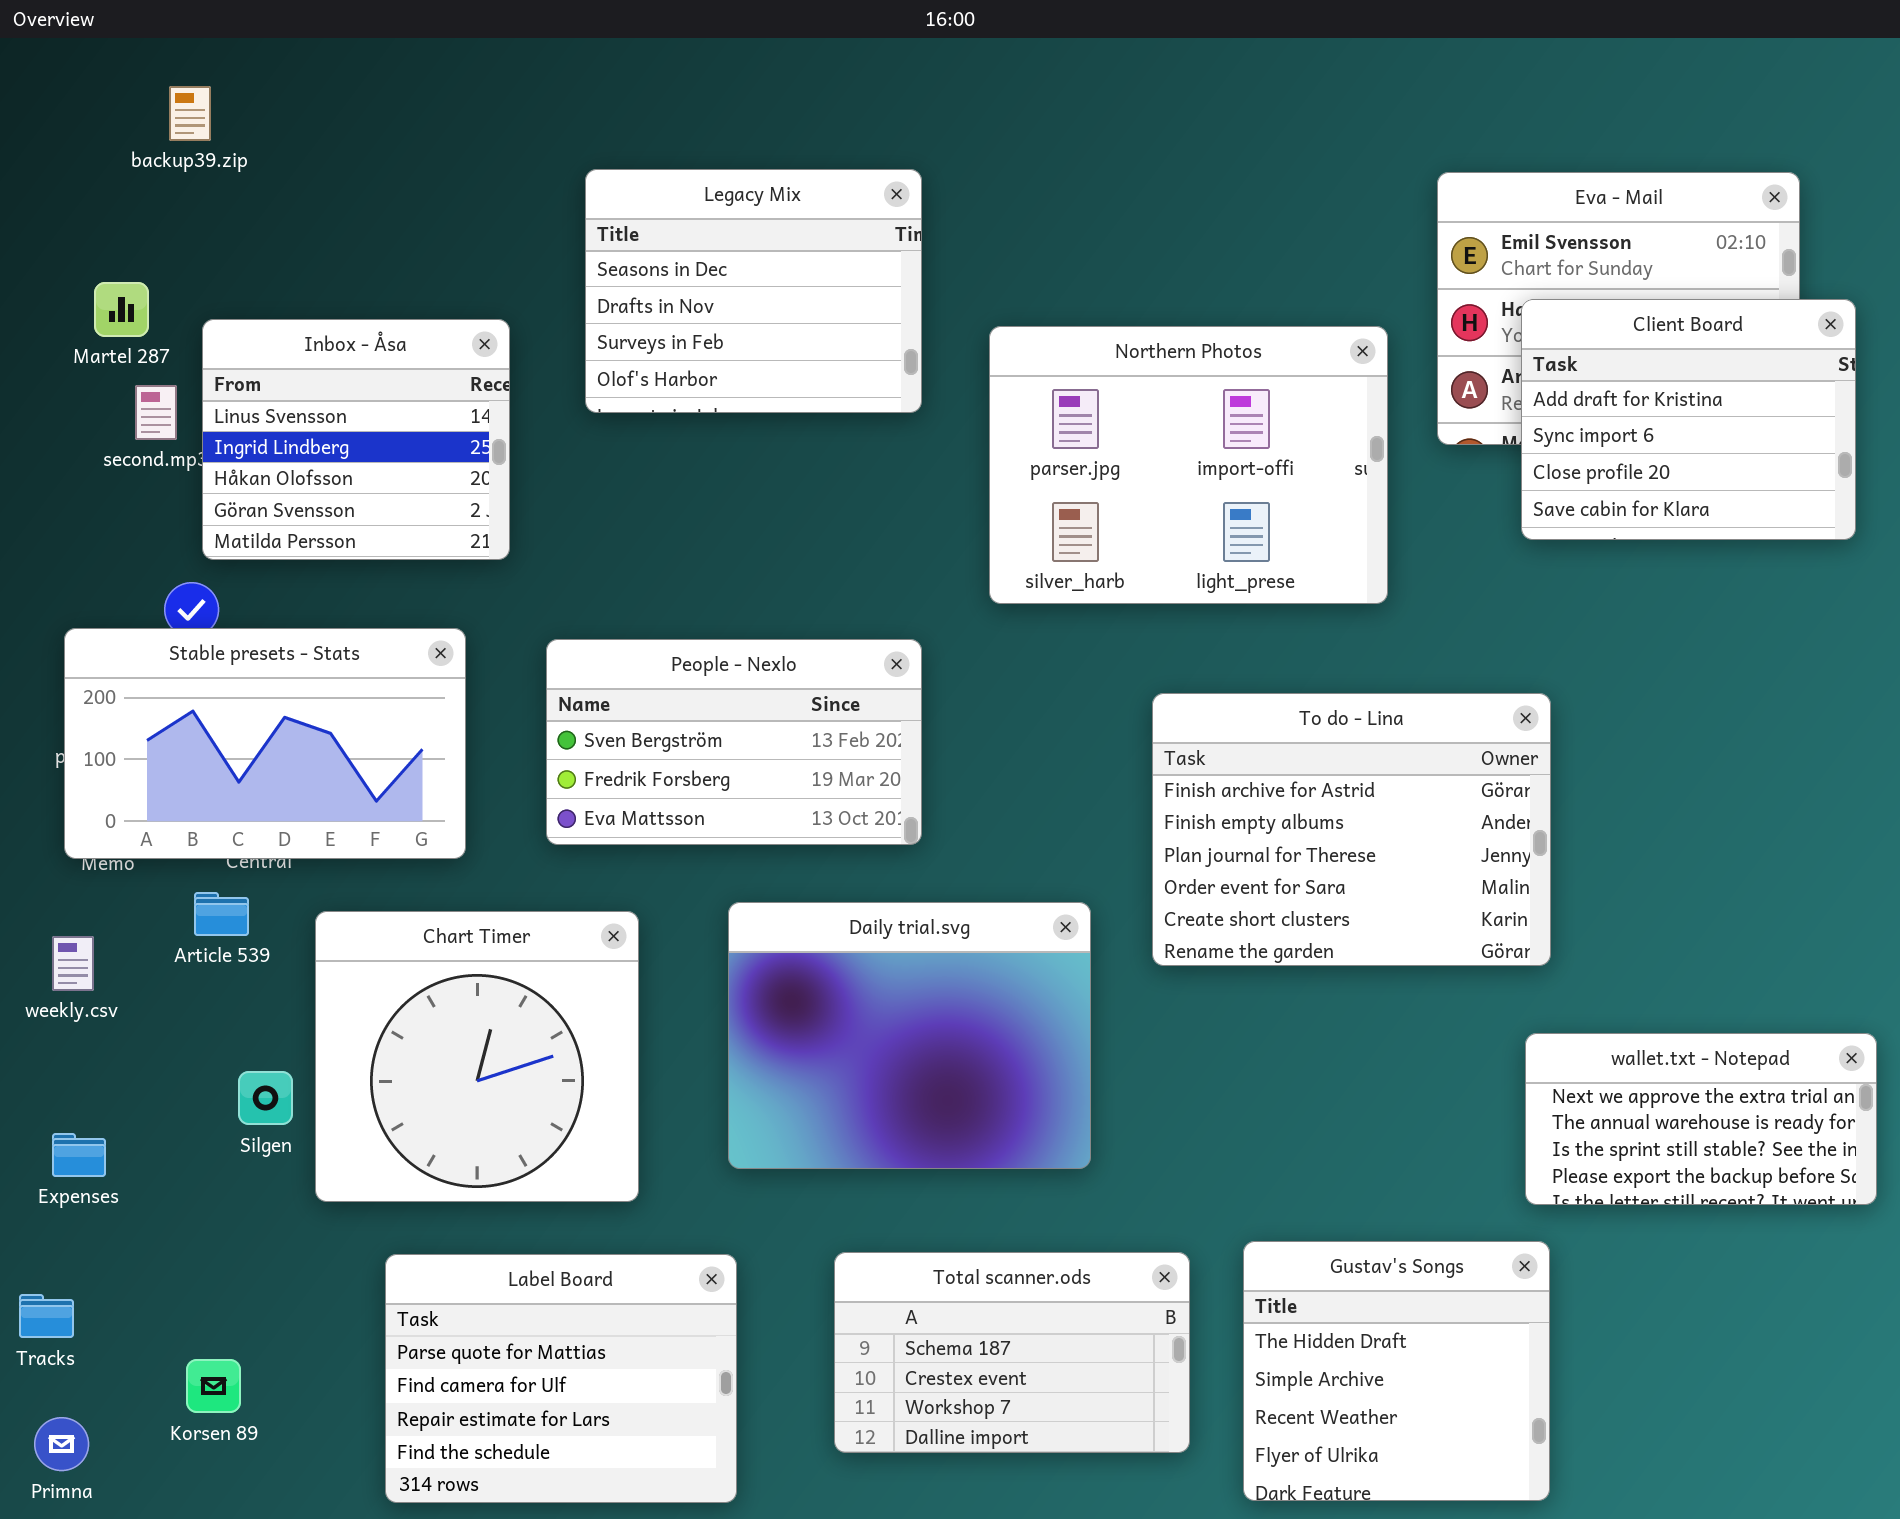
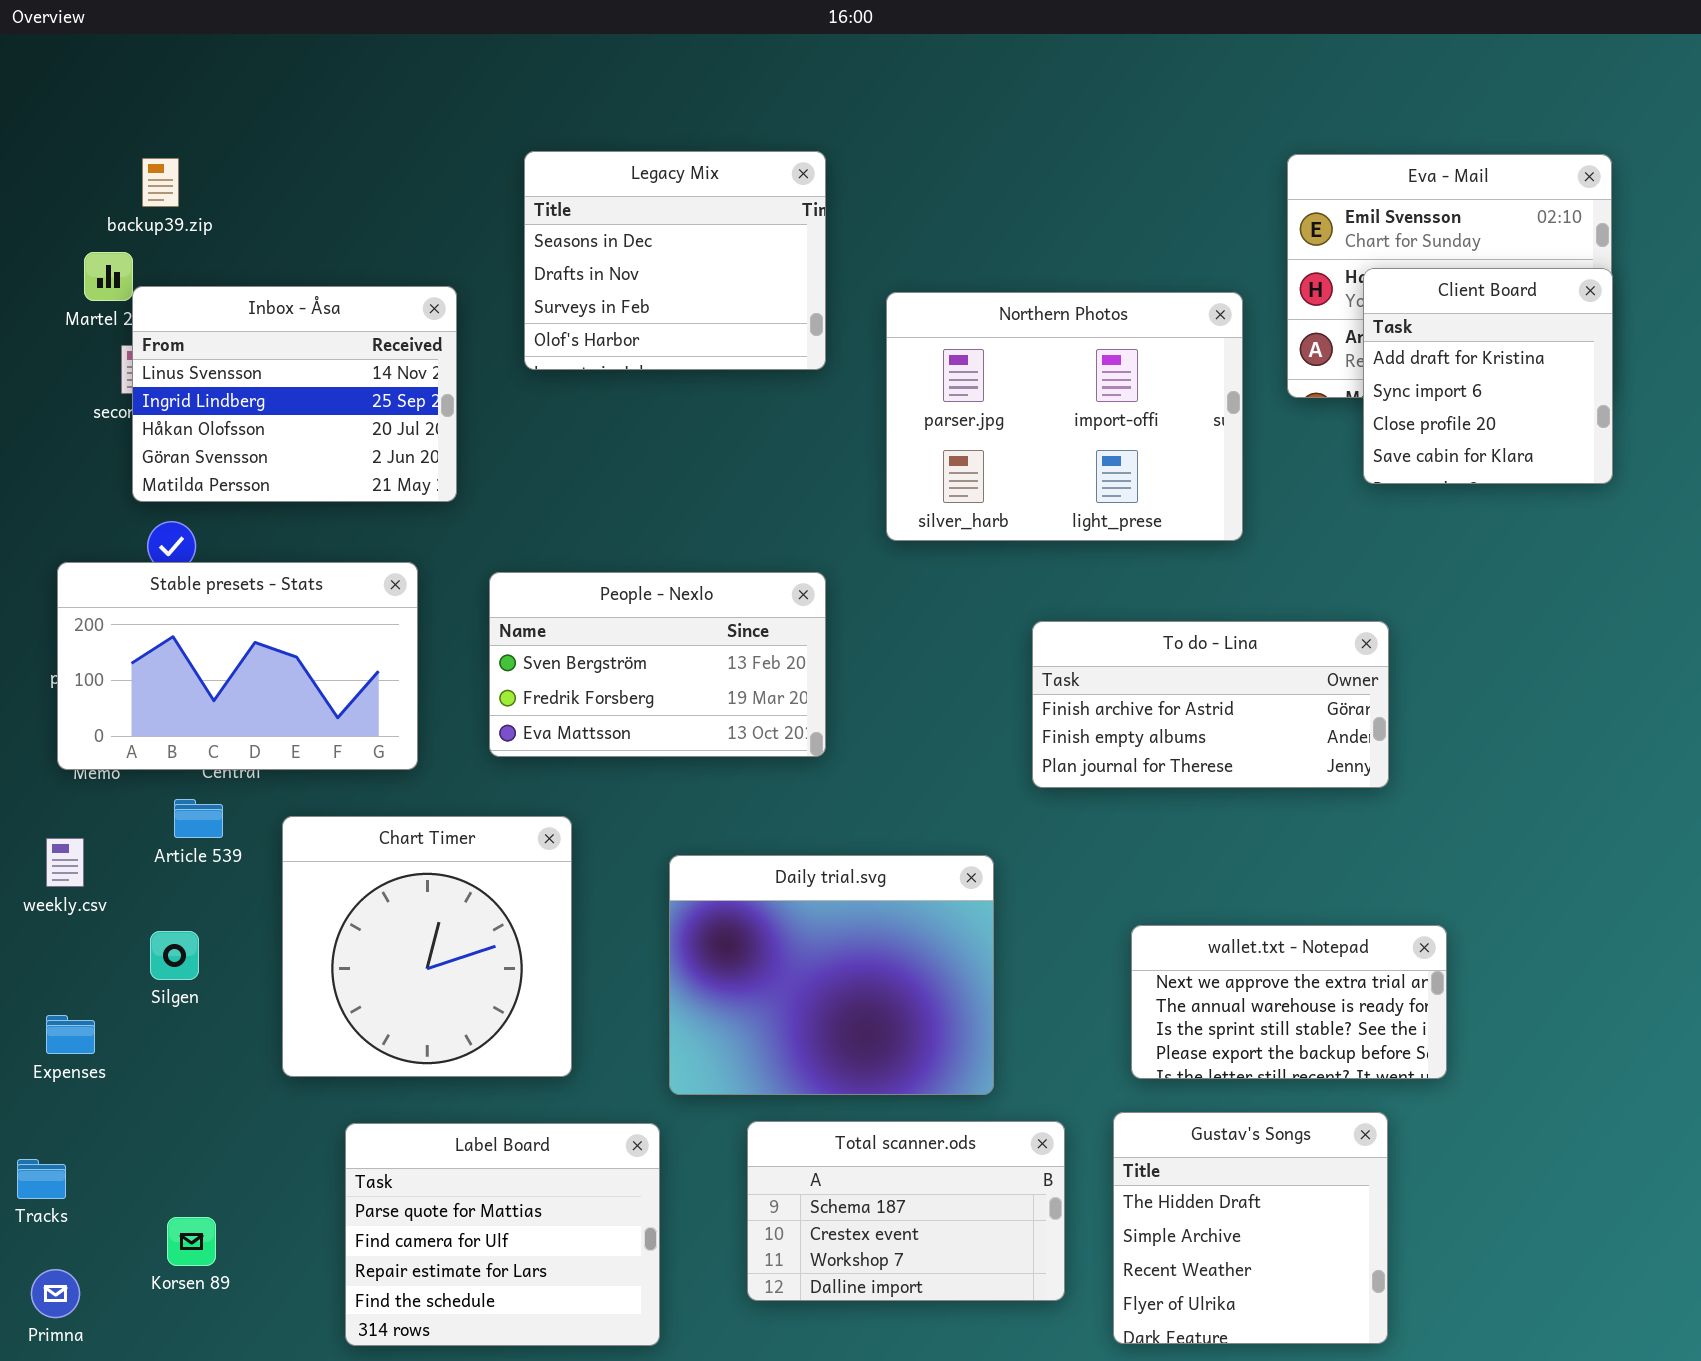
backup39.zip: [169,86,211,141] -> [142,158,179,207], moved
Client Board: [1521,299,1856,540] -> [1363,268,1613,484], resized
Inbox - Åsa: [202,319,510,560] -> [132,286,457,502], resized
To do - Lina: [1152,693,1551,966] -> [1032,621,1389,788], resized
Daily trial.svg: [728,902,1091,1169] -> [669,855,994,1095], moved
wallet.txt - Notepad: [1525,1033,1877,1205] -> [1131,925,1447,1079], moved
Silgen: [238,1071,293,1125] -> [150,931,199,980], moved

